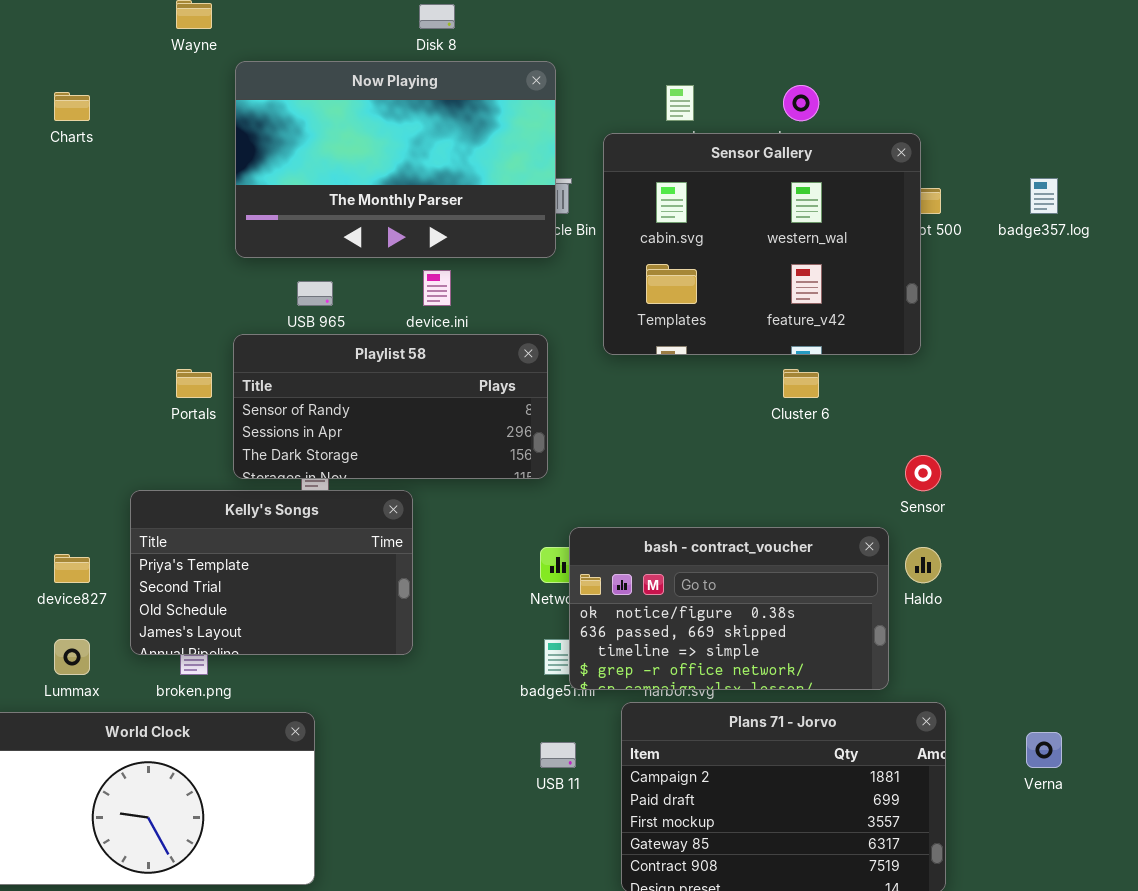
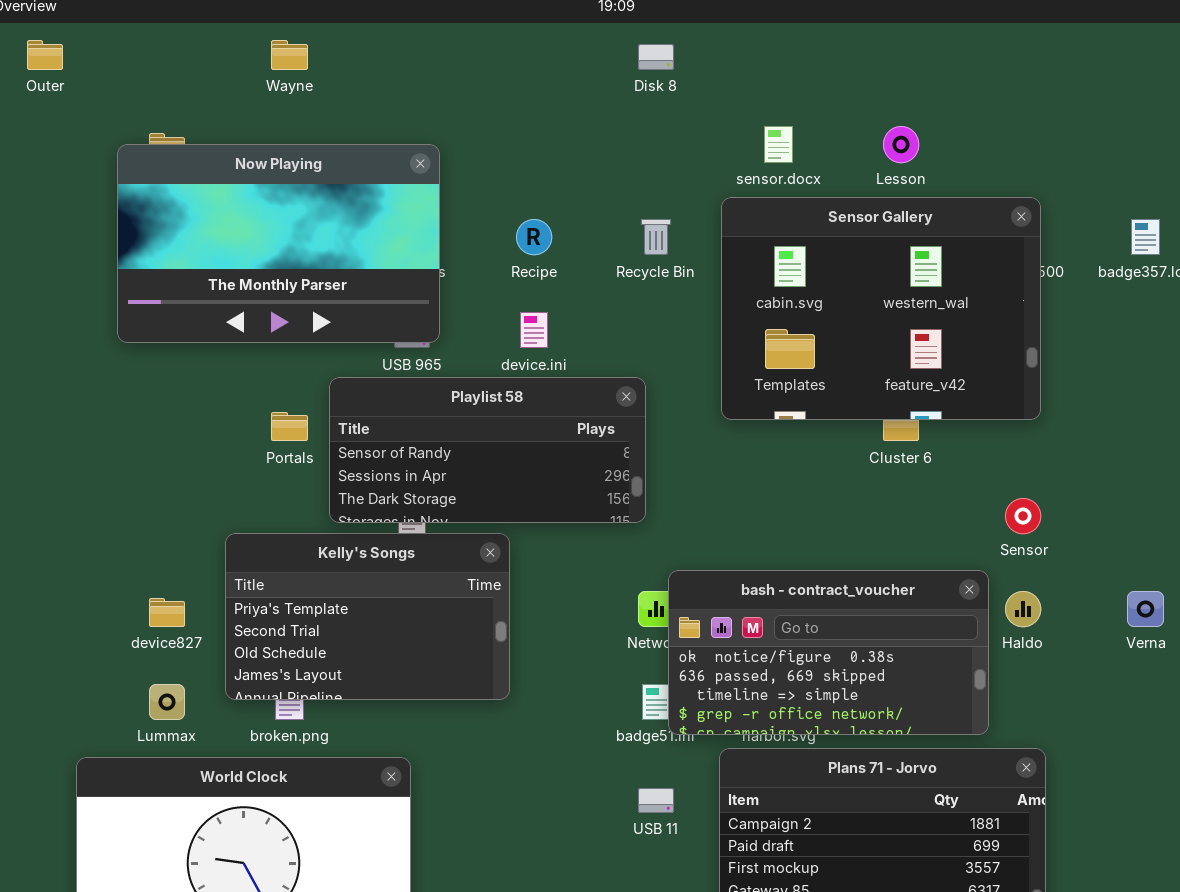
Disk 8: [419,4,455,29] -> [638,44,674,70], moved
Now Playing: [235,61,556,258] -> [117,144,440,343], moved
Sensor Gallery: [603,133,921,355] -> [721,197,1041,420], moved
Verna: [1026,732,1062,768] -> [1127,591,1164,627], moved

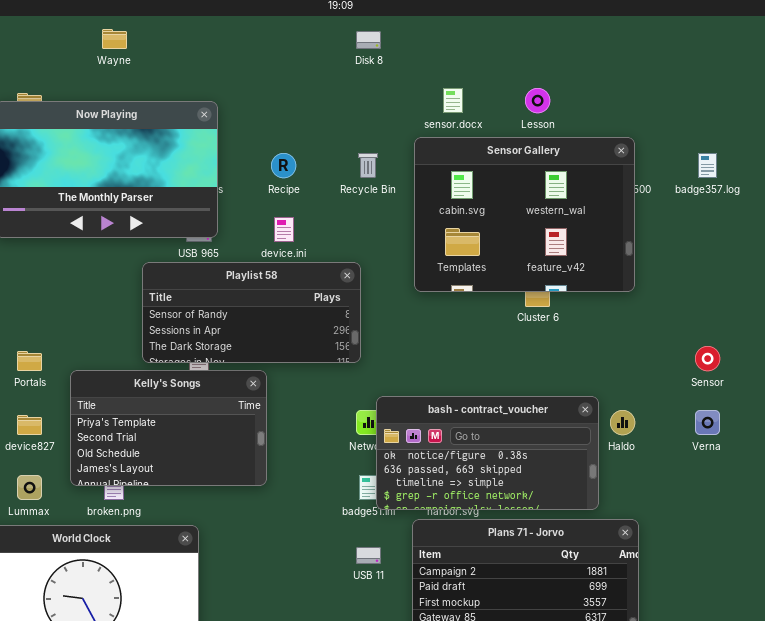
Portals: [271,412,308,441] -> [17,351,42,371], moved
Sensor: [1005,498,1041,534] -> [695,346,720,371], moved

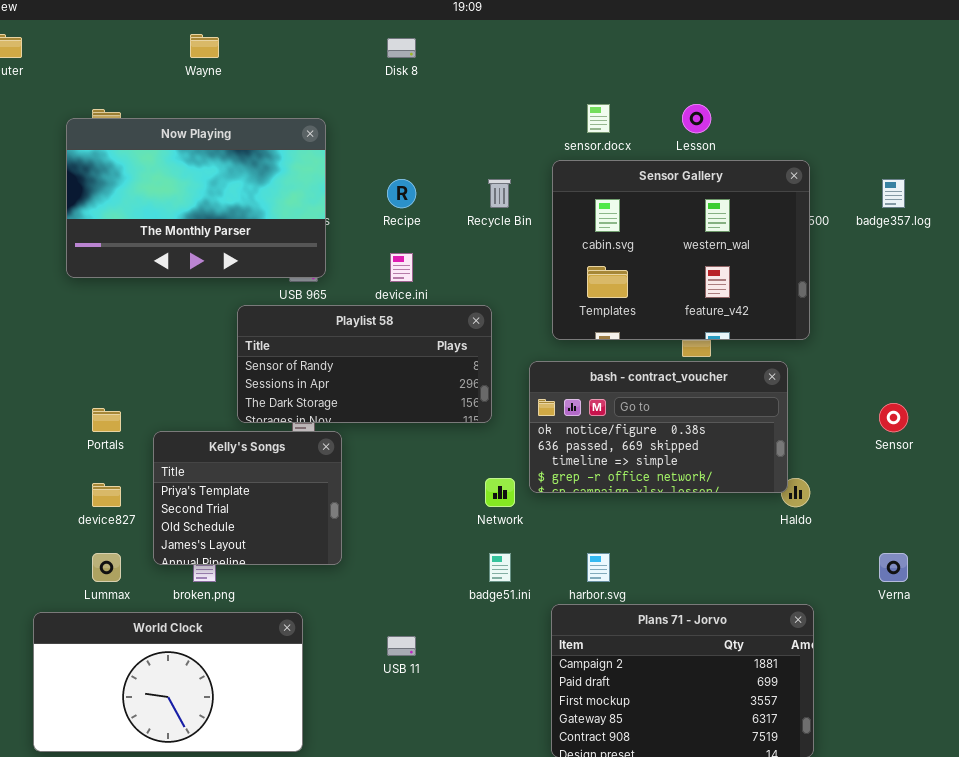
Disk 8: [356,31,381,49] -> [387,38,416,58], moved
Kelly's Songs: [70,370,267,486] -> [153,431,342,565], resized
bash - contract_voucher: [376,396,599,510] -> [529,361,788,493], moved
Verna: [695,410,720,435] -> [879,553,908,582], moved
USB 11: [356,547,381,564] -> [387,636,416,656], moved

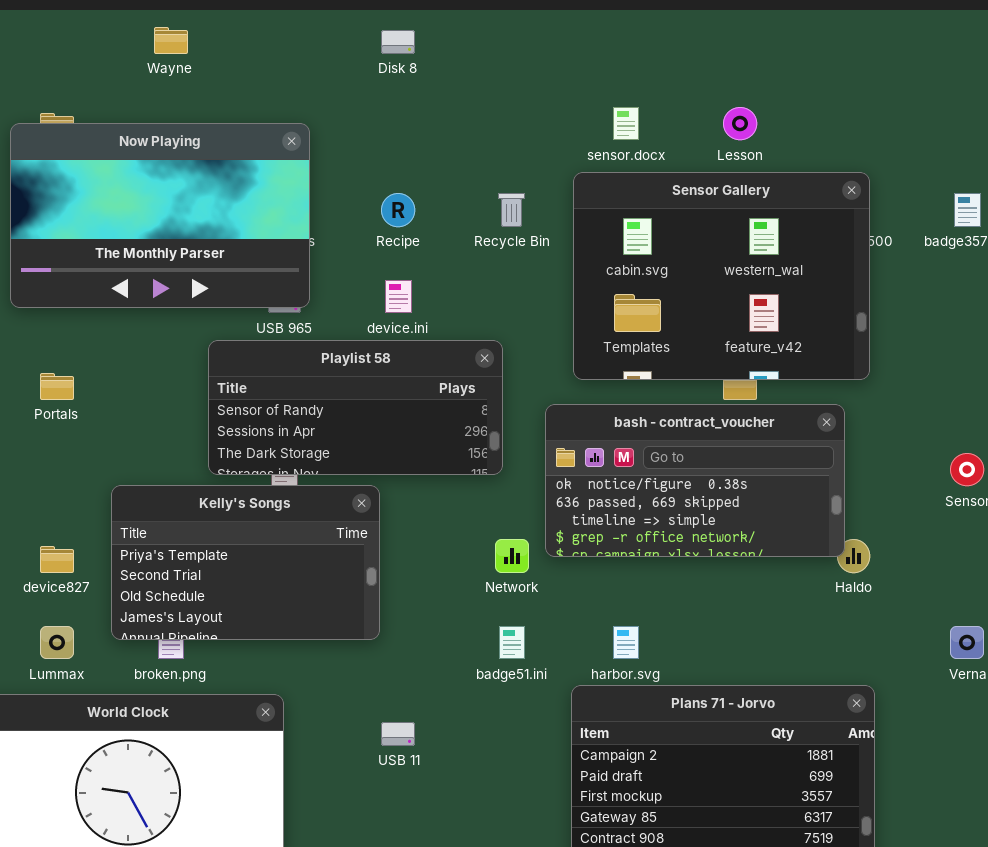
Portals: [92,408,121,432] -> [40,373,74,400], moved
Kelly's Songs: [153,431,342,565] -> [111,485,380,640], resized

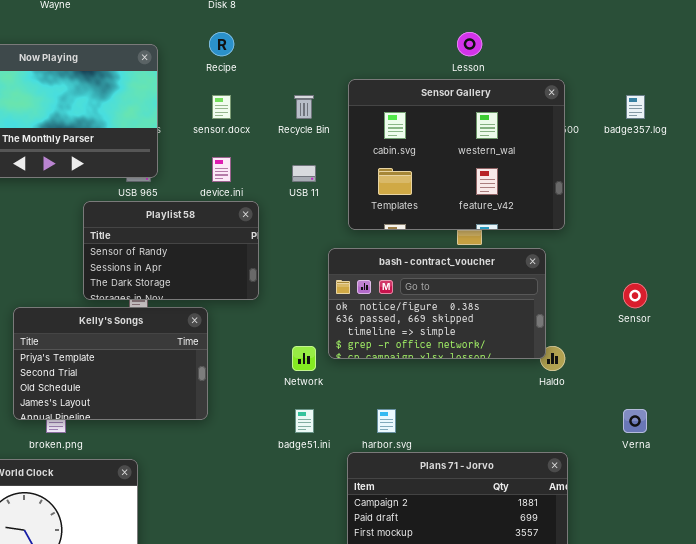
sensor.docx: [613,107,639,140] -> [212,95,231,119], moved
Recipe: [381,193,415,227] -> [209,32,234,56], moved
Playlist 58: [208,340,503,475] -> [83,201,259,300], resized
USB 11: [381,722,415,746] -> [292,165,316,182], moved

